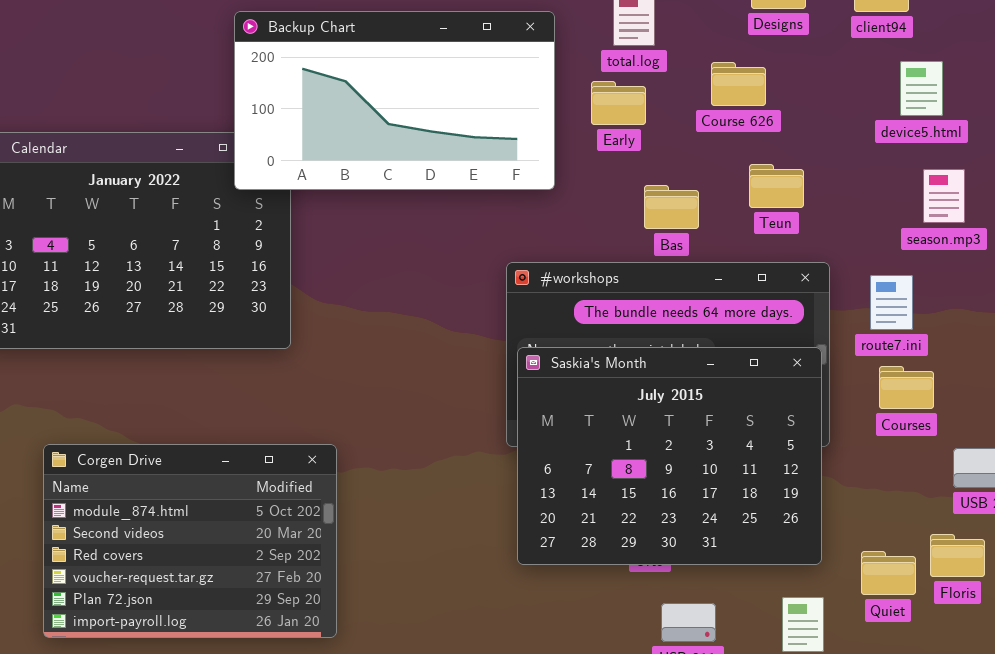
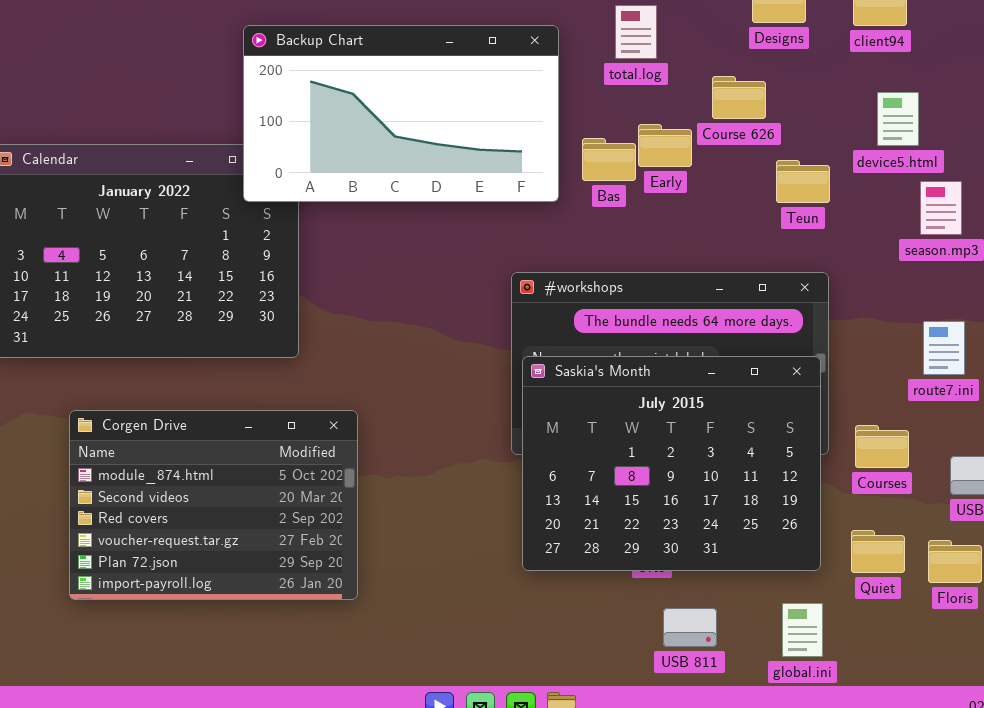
device5.html: [900,61,943,116] -> [877,92,919,146], moved
Early: [591,81,646,125] -> [638,124,692,167], moved
Teun: [749,164,804,208] -> [776,160,830,203], moved
Bas: [644,185,699,229] -> [582,138,636,181], moved
route7.ini: [870,275,913,330] -> [923,321,965,375], moved
Courses: [879,366,934,409] -> [855,425,909,468], moved
Corgen Drive: [43,444,337,638] -> [69,410,358,600], moved
Quiet: [861,551,916,595] -> [851,530,905,573], moved

